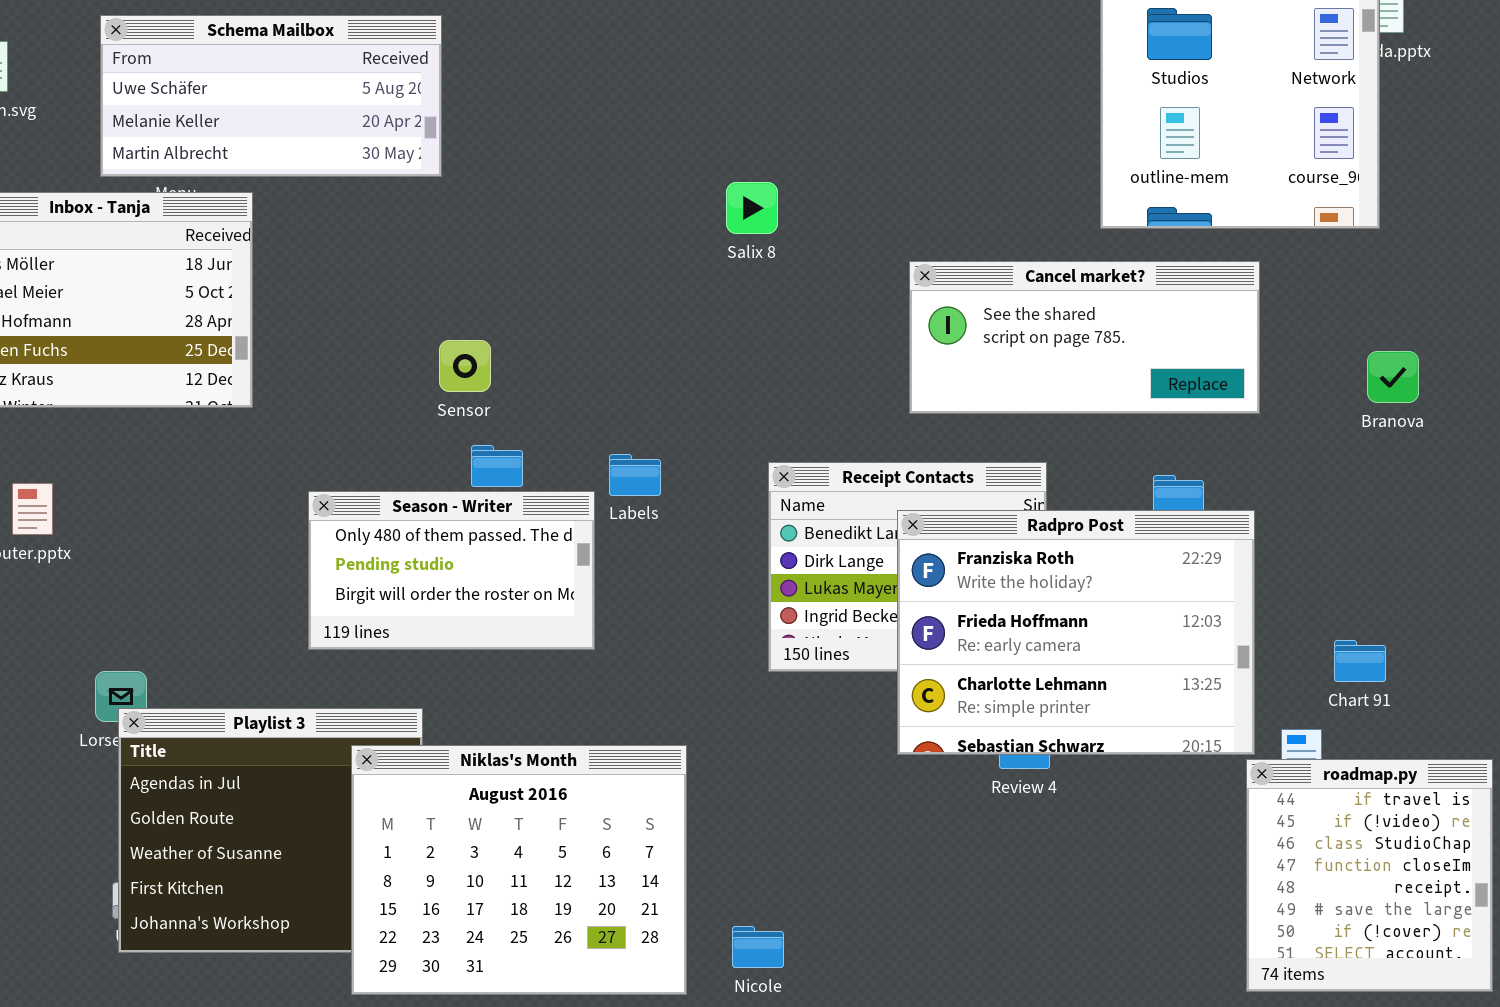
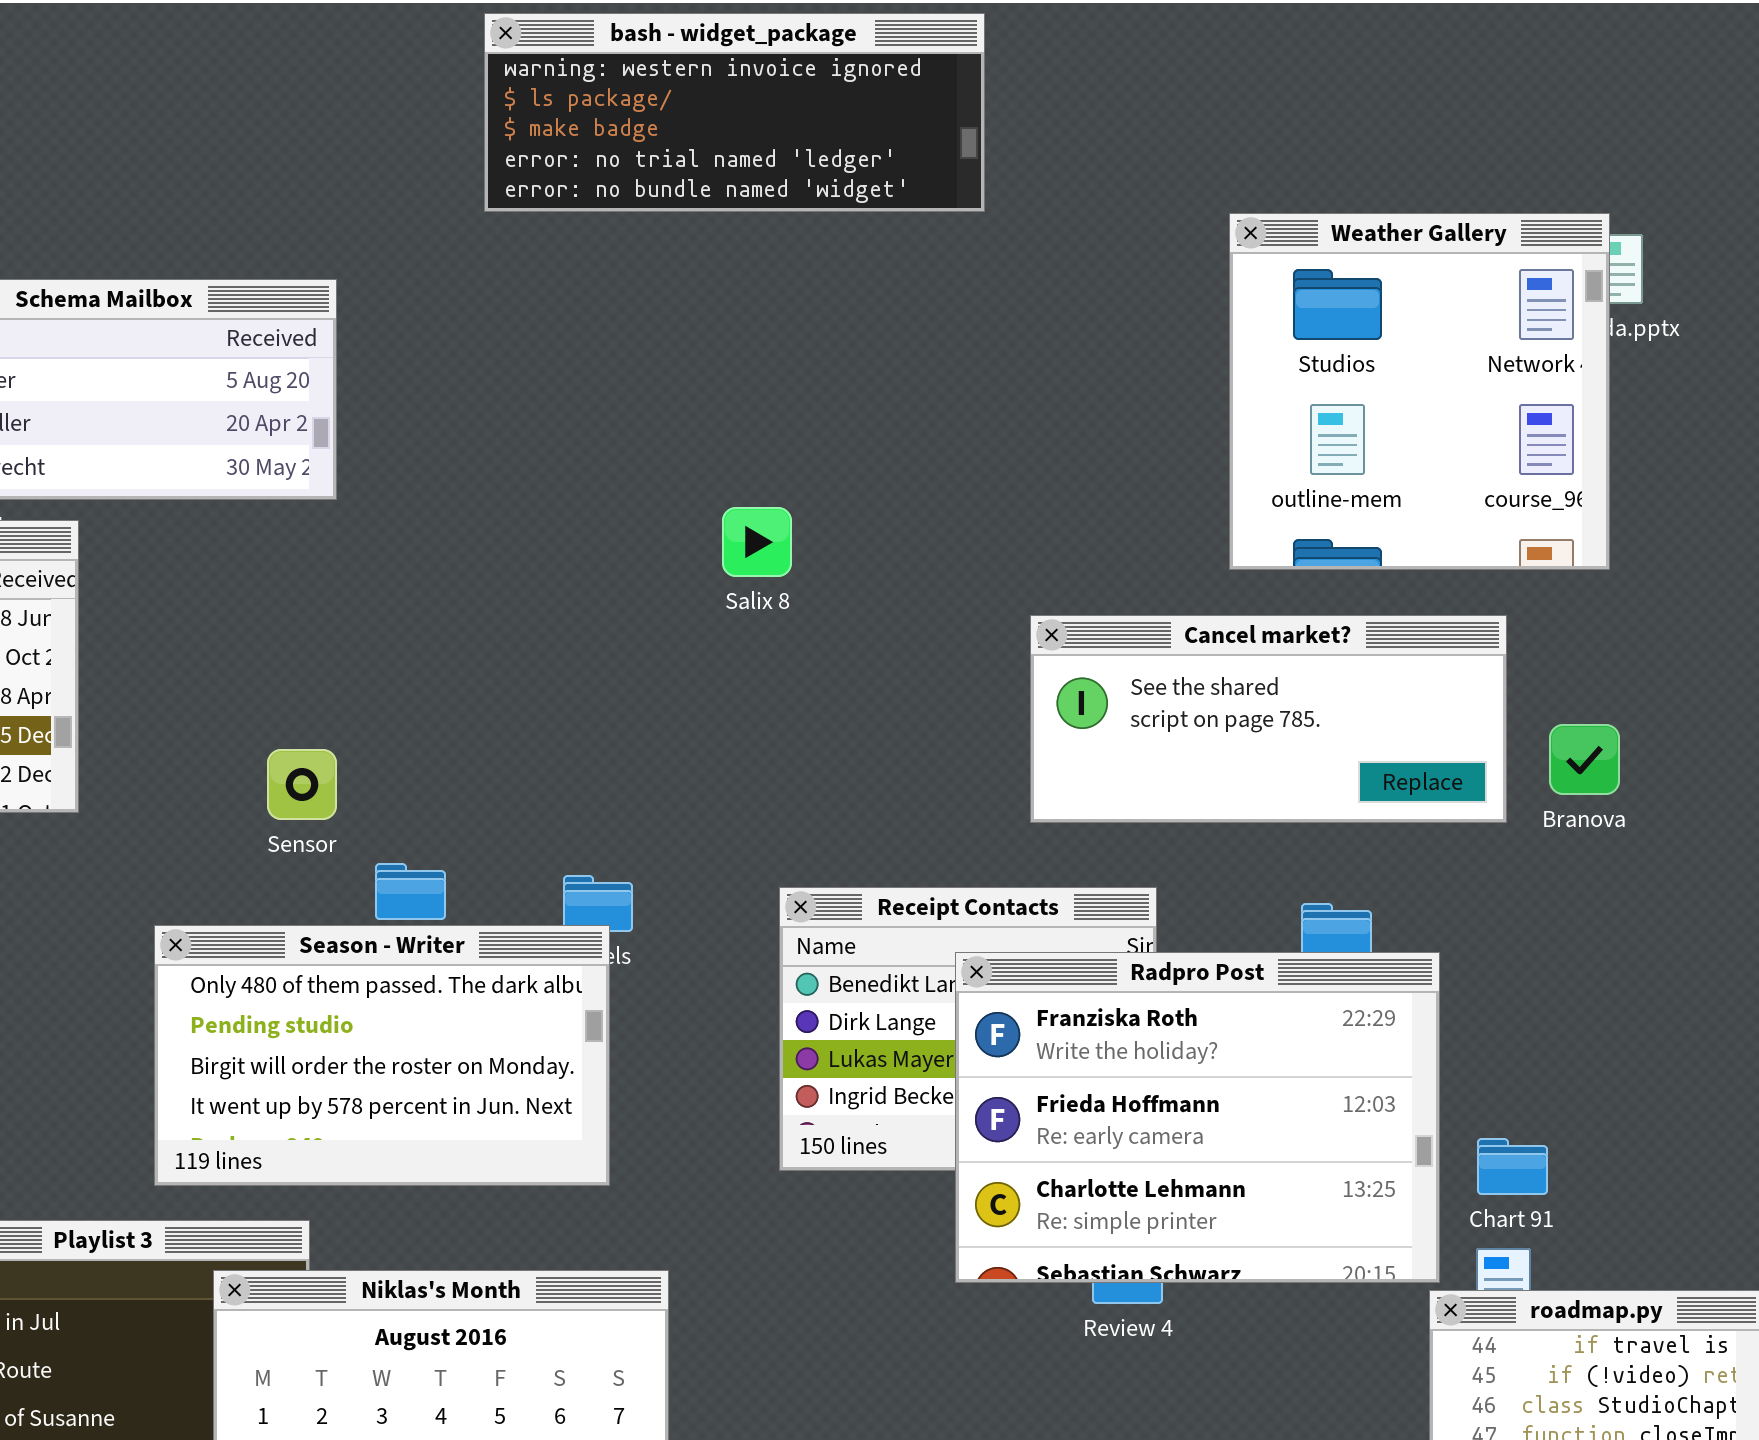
Cancel market?: [909,261,1260,414] -> [1030,615,1507,823], moved
Sensor: [439,340,491,392] -> [267,749,337,820], moved
Branova: [1367,351,1419,403] -> [1549,724,1620,795], moved
Season - Writer: [308,491,595,650] -> [154,925,610,1186], resized
Chart 91: [1334,640,1386,682] -> [1477,1138,1548,1195], moved

